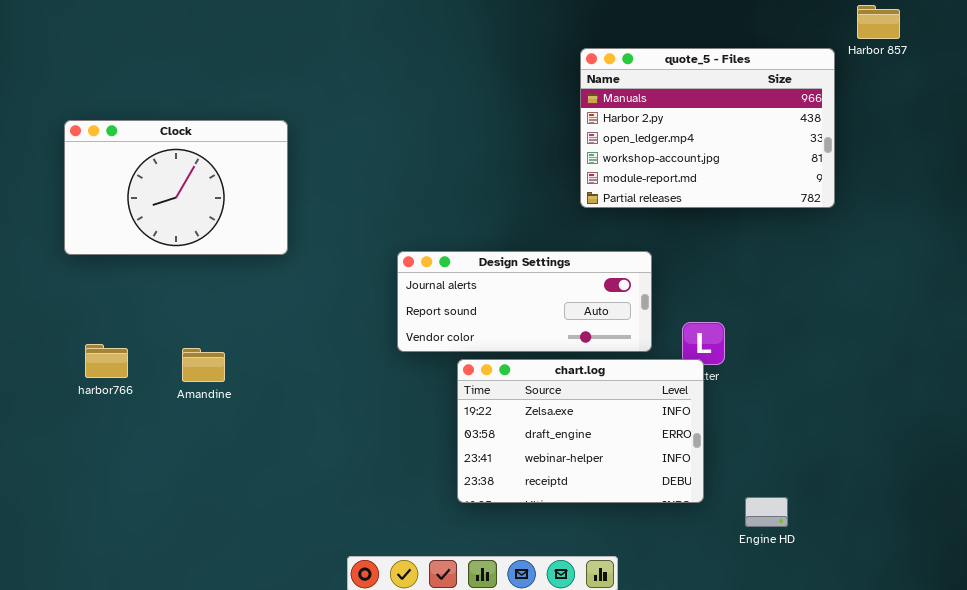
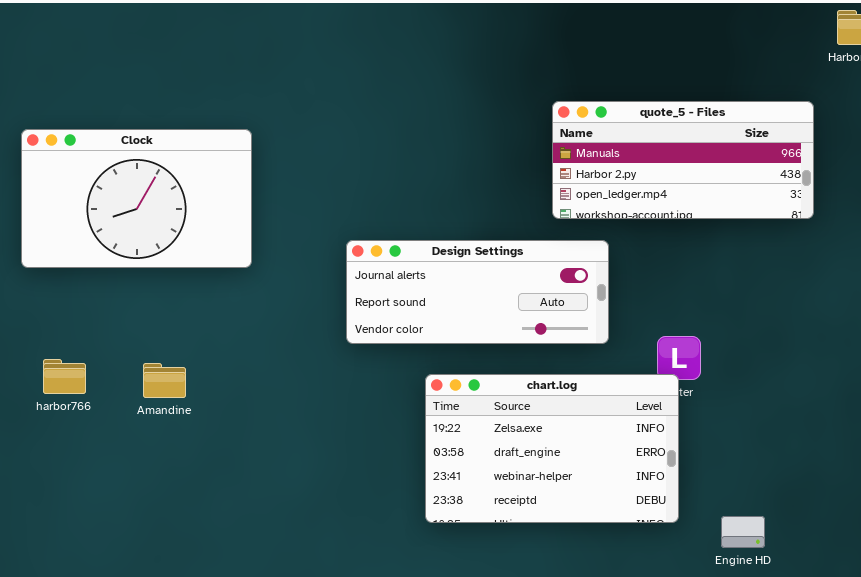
quote_5 - Files: [580,48,835,208] -> [552,101,814,219], resized
Design Settings: [397,251,652,352] -> [346,240,609,344], moved

